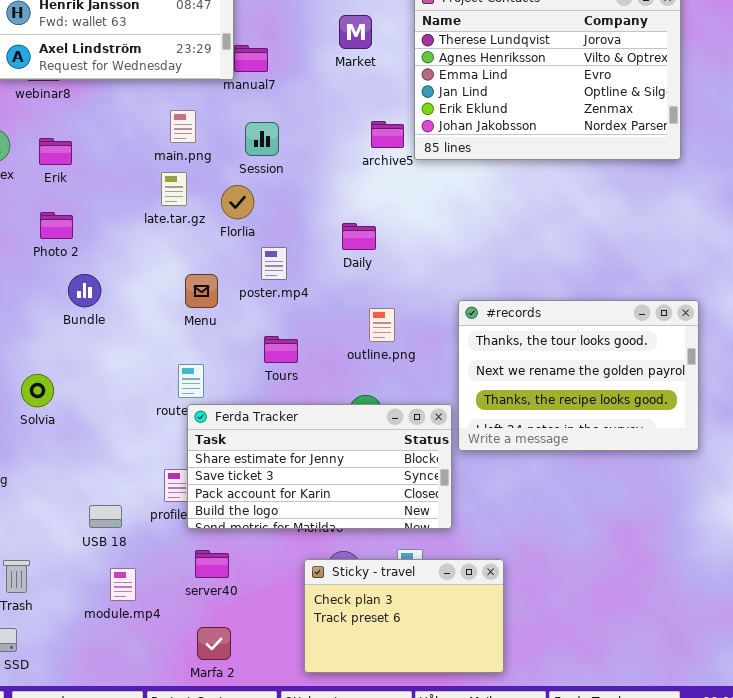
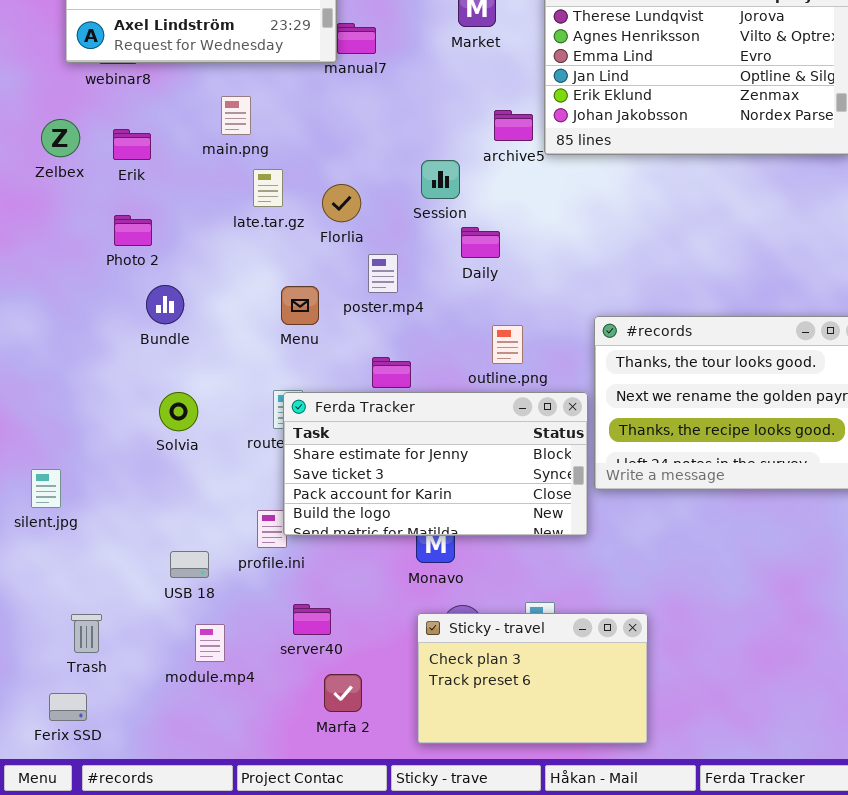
main.png: [170,110,196,143] -> [221,96,251,135], moved
Session: [245,122,279,156] -> [421,160,460,199], moved
Solvia: [21,374,54,407] -> [159,392,198,431], moved
Ferda Tracker: [187,404,452,529] -> [283,392,588,536], moved
Marfa 2: [197,627,231,660] -> [324,674,362,712], moved

